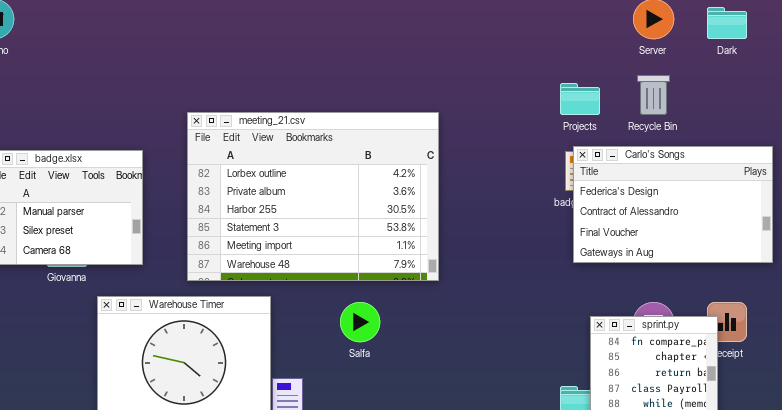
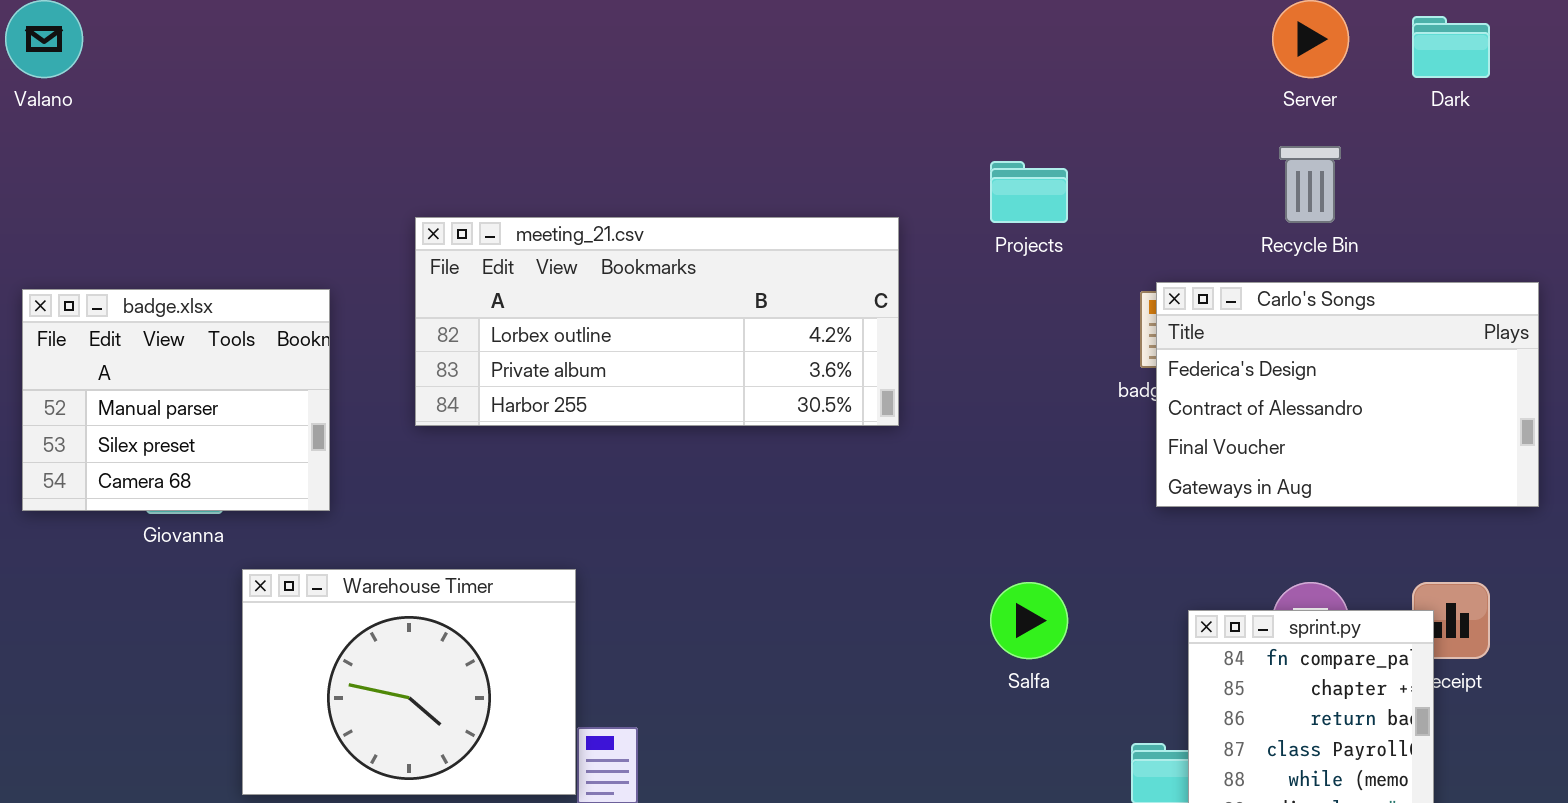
Projects: [560,83,600,115] -> [990,161,1068,223], moved
meeting_21.csv: [187,112,439,281] -> [415,217,899,426], resized
Salfa: [340,302,380,342] -> [990,582,1068,659], moved

